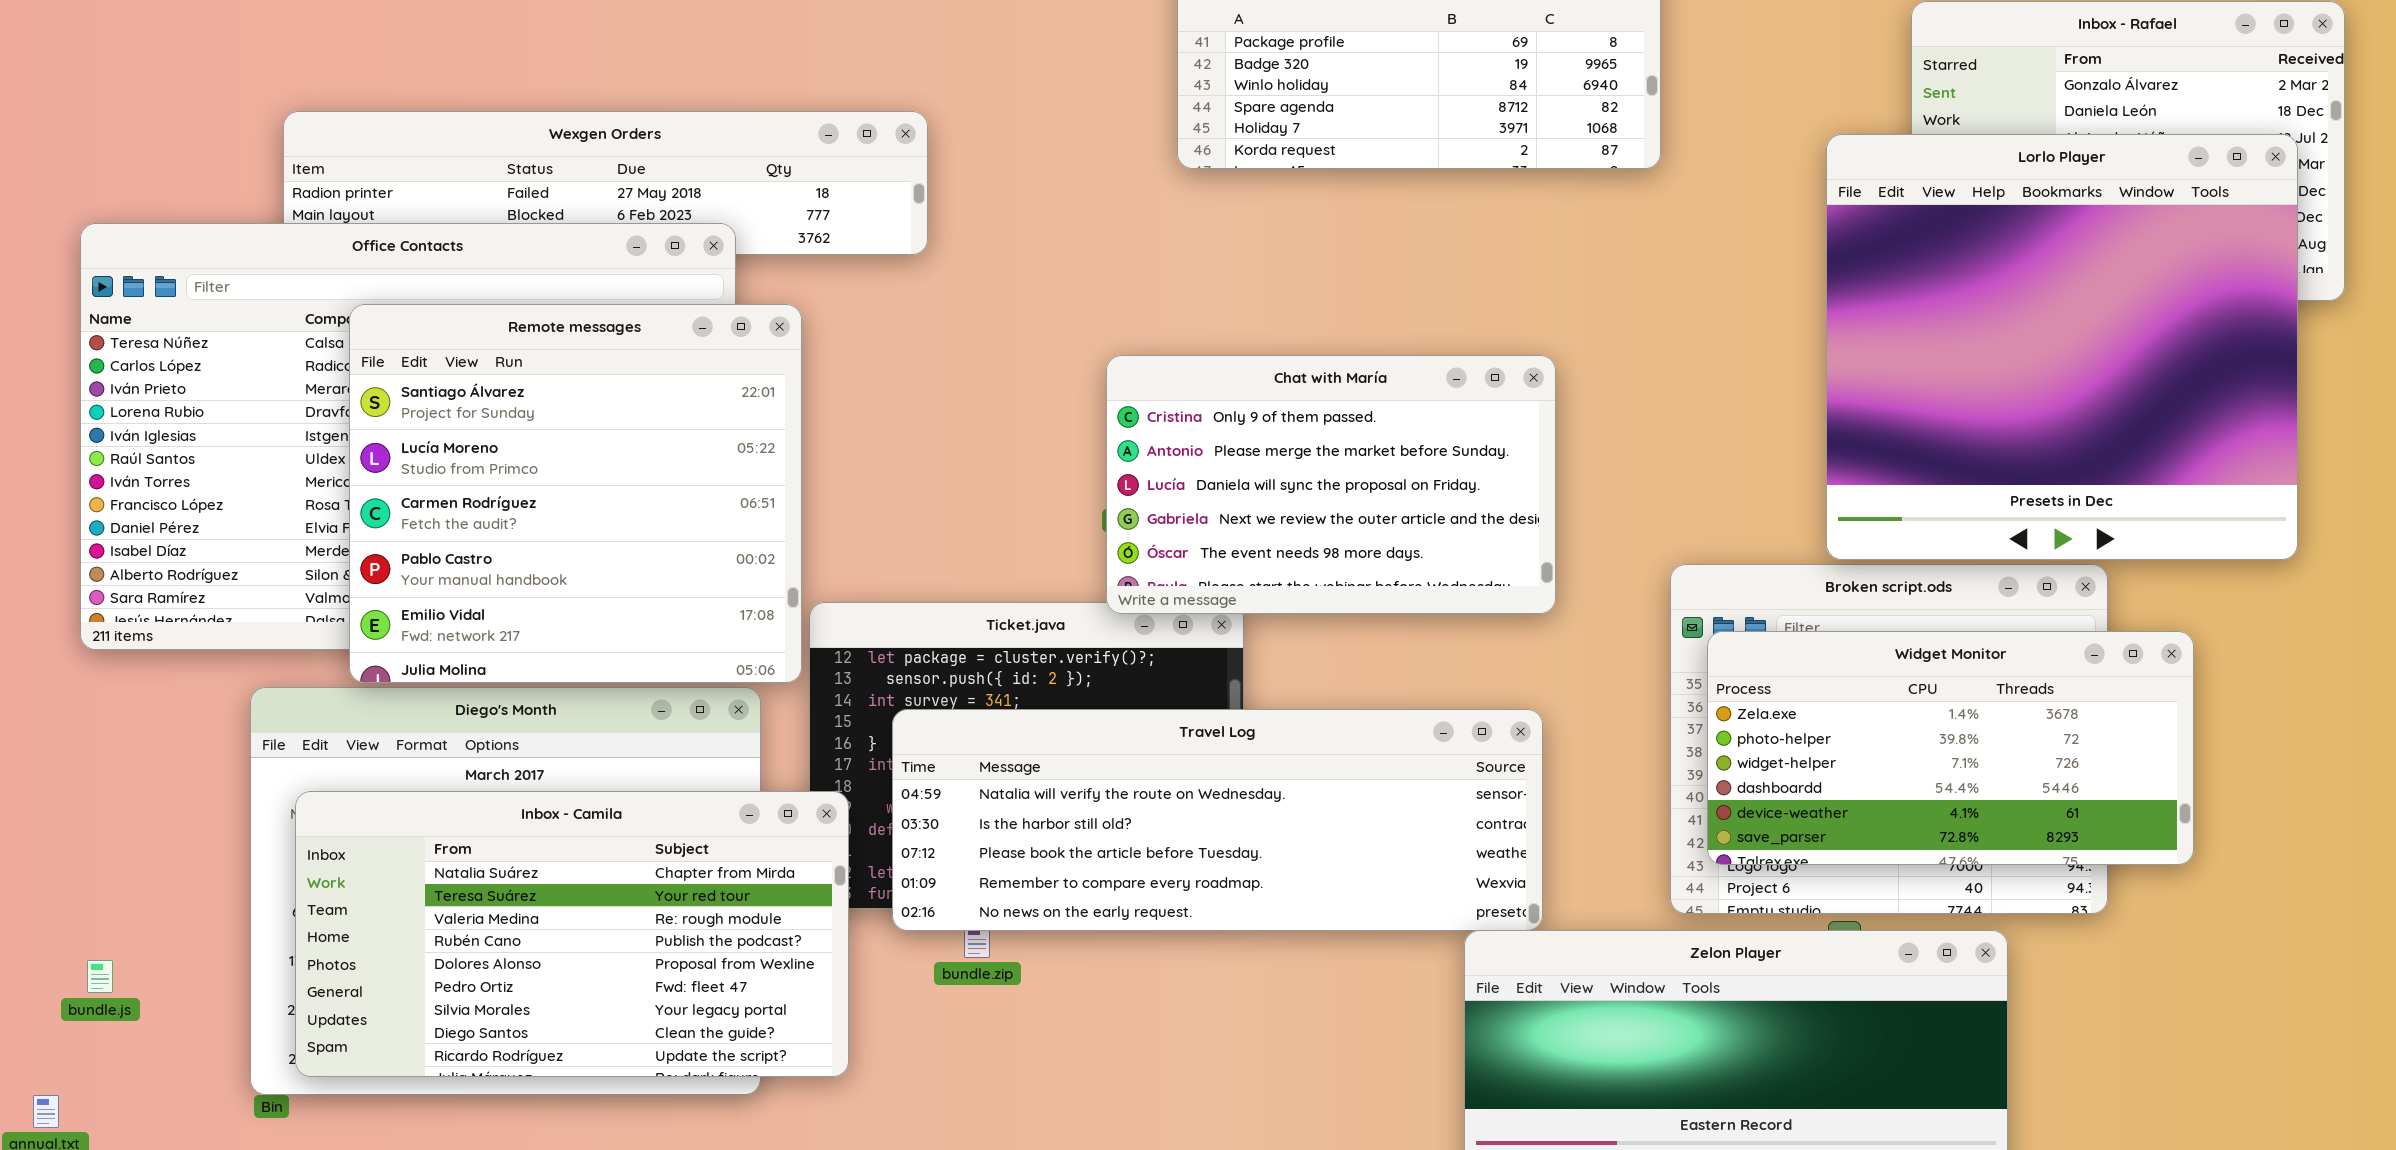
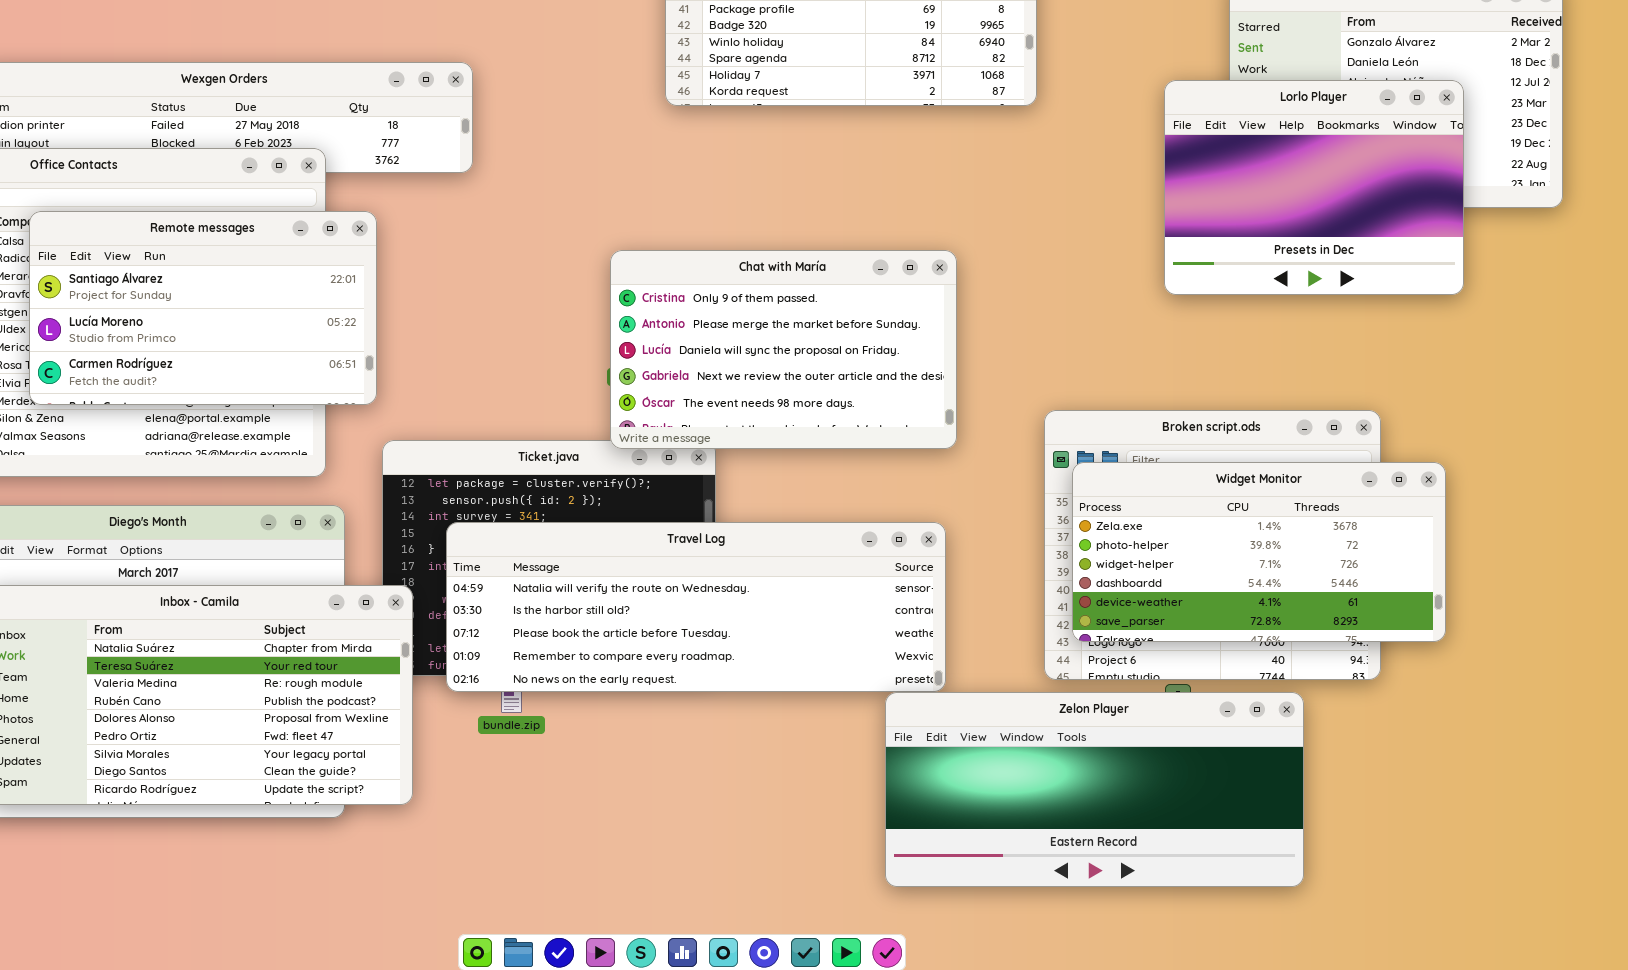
Lorlo Player: [1826,134,2298,560] -> [1164,80,1464,295], resized
Remote messages: [349,304,802,683] -> [29,211,377,405], resized

